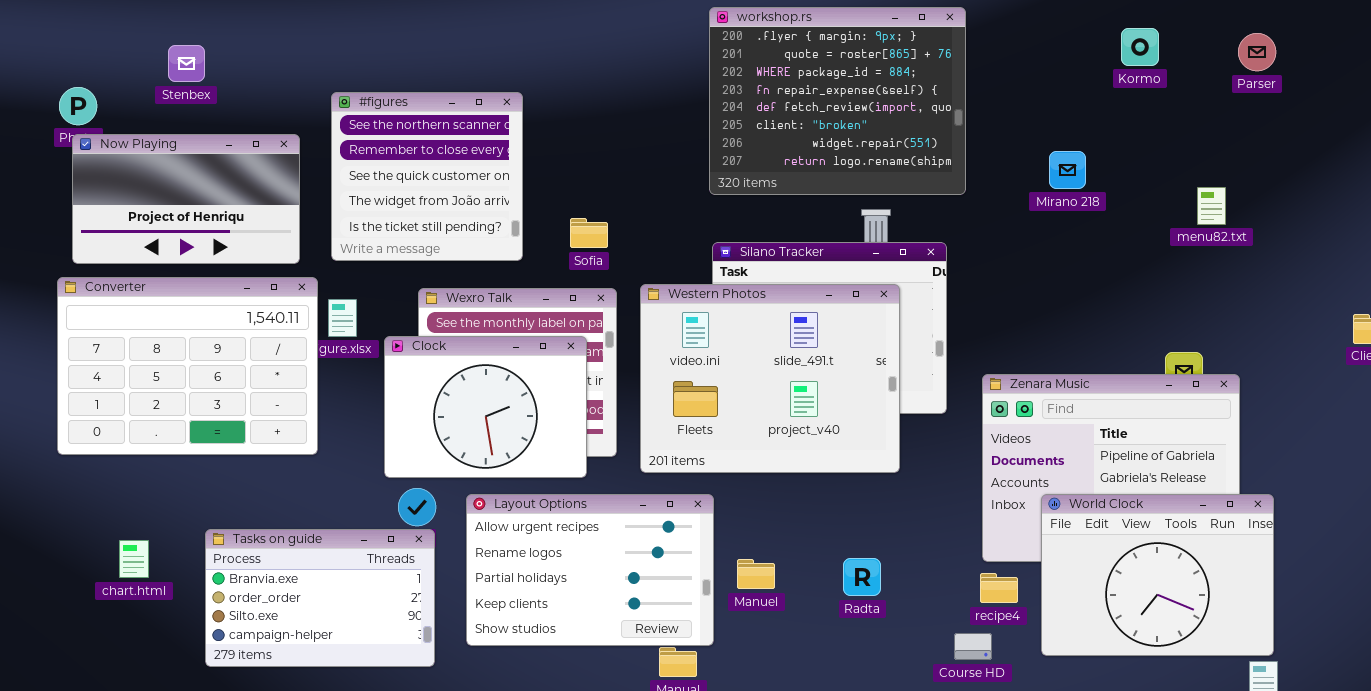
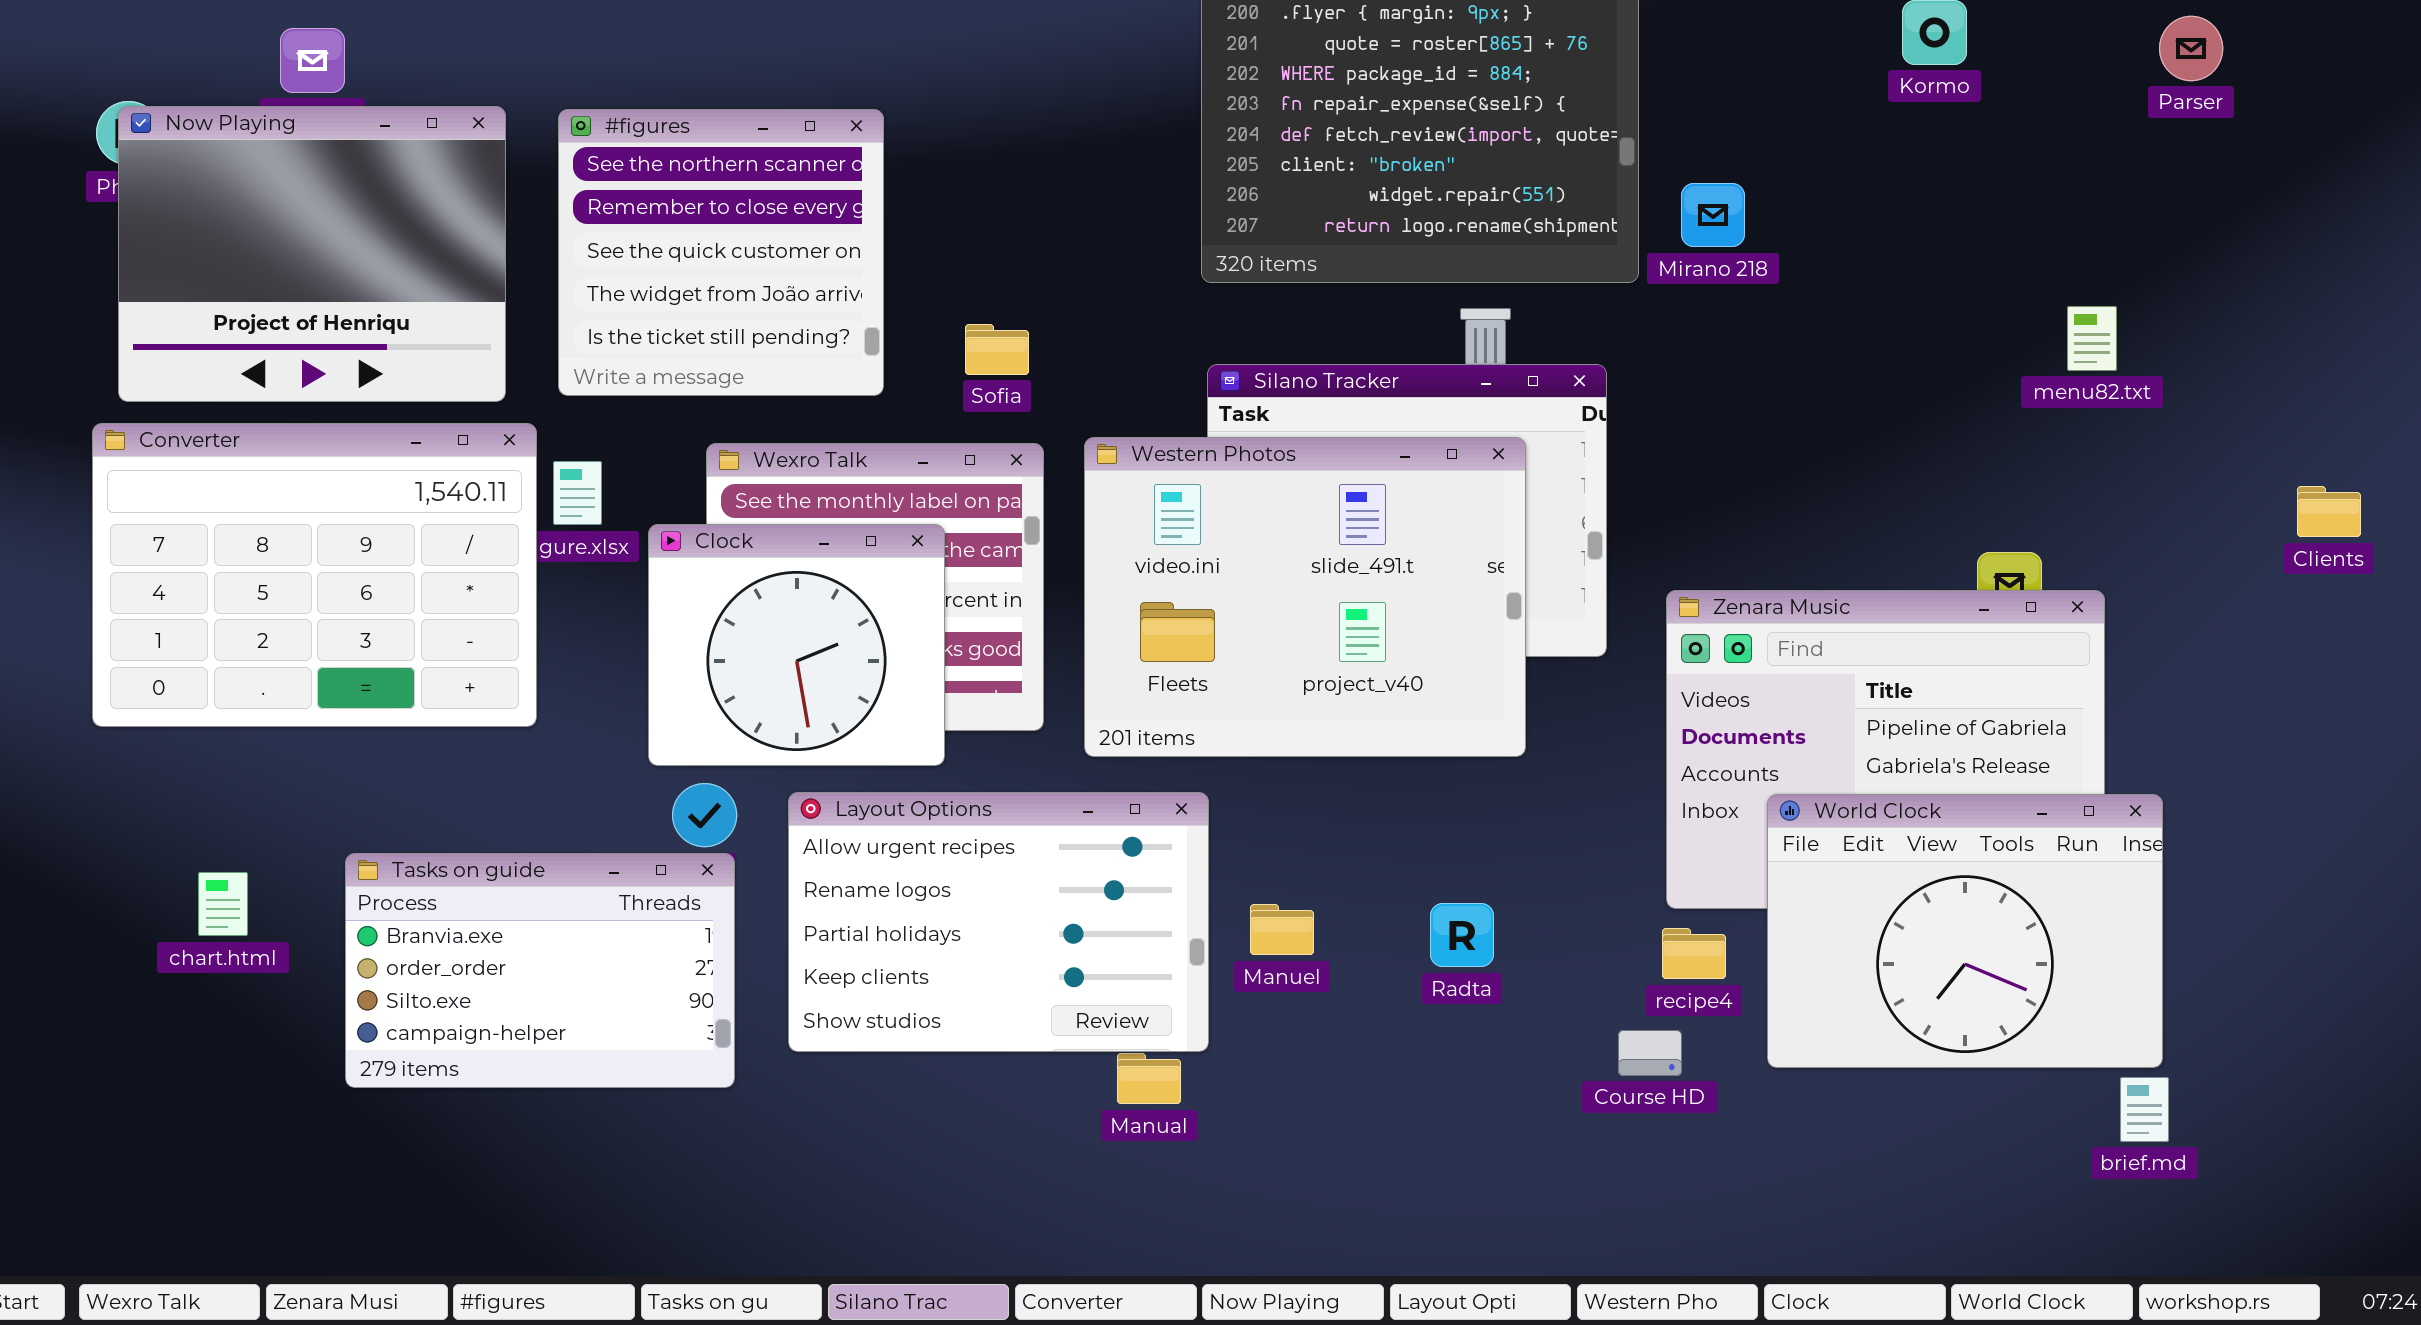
Parser: [1238,33,1276,71] -> [2159,16,2223,81], moved
Now Playing: [72,134,300,264] -> [118,106,506,402], resized
Mirano 218: [1049,151,1086,189] -> [1681,183,1745,247], moved
menu82.txt: [1197,187,1226,225] -> [2067,306,2117,371], moved
Clock: [384,336,587,478] -> [648,524,945,766], resized

